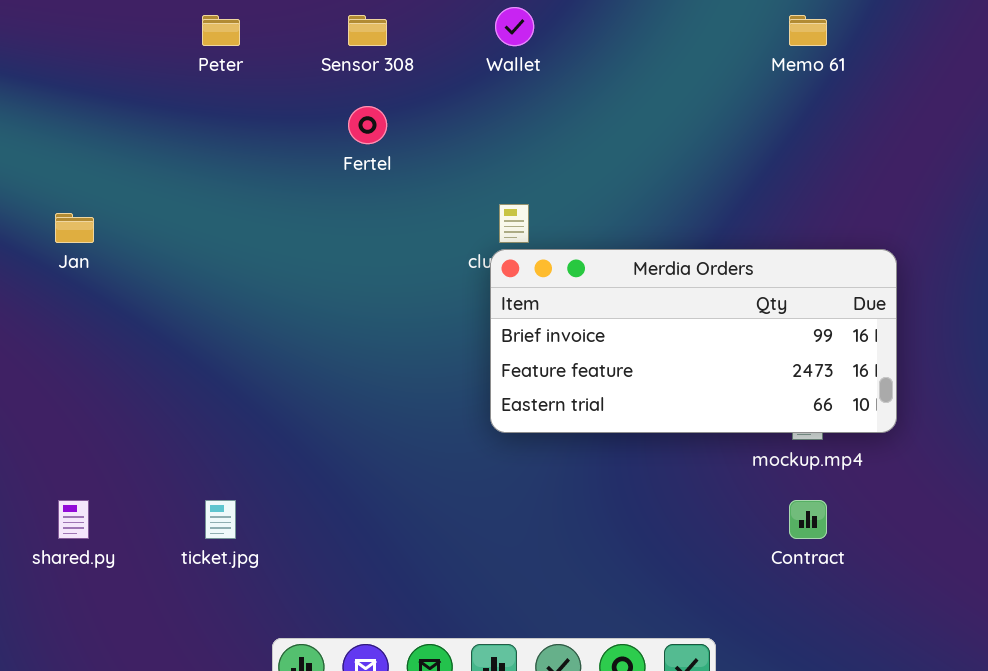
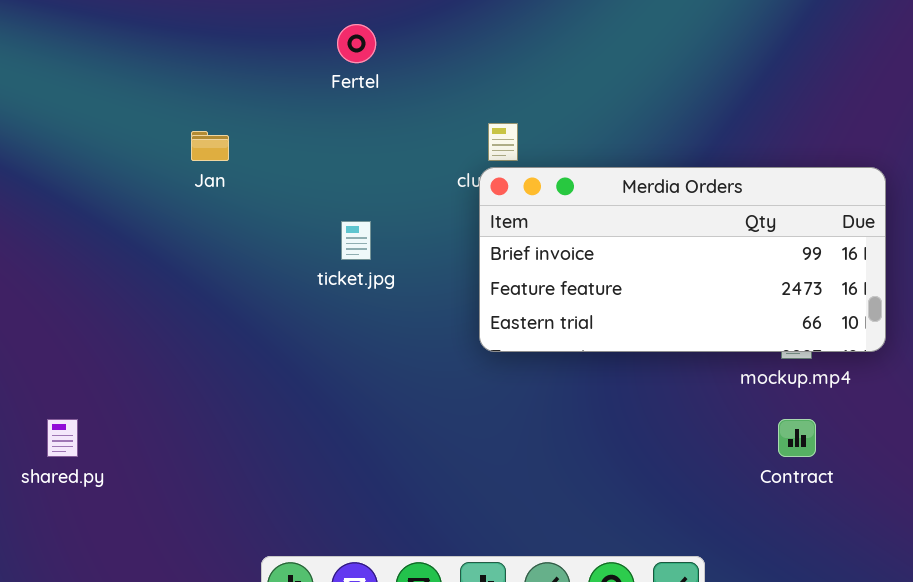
Jan: [55,213,94,243] -> [191,131,229,161], moved
ticket.jpg: [205,500,236,539] -> [341,221,371,260], moved

